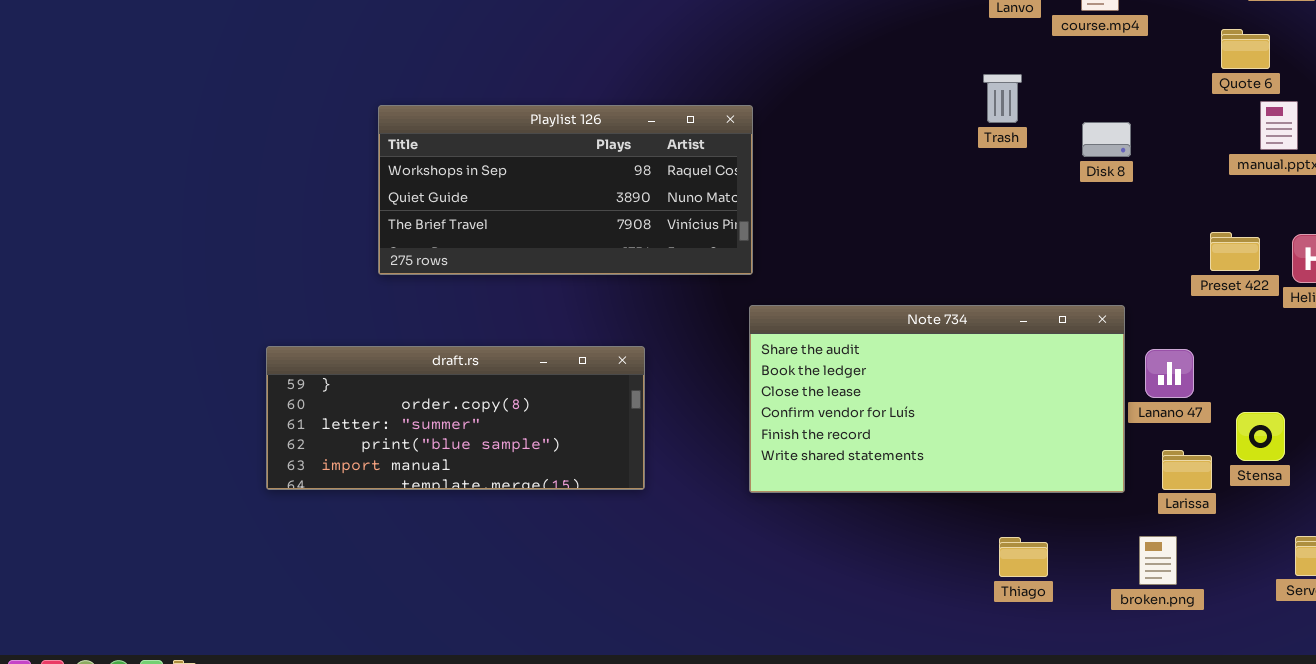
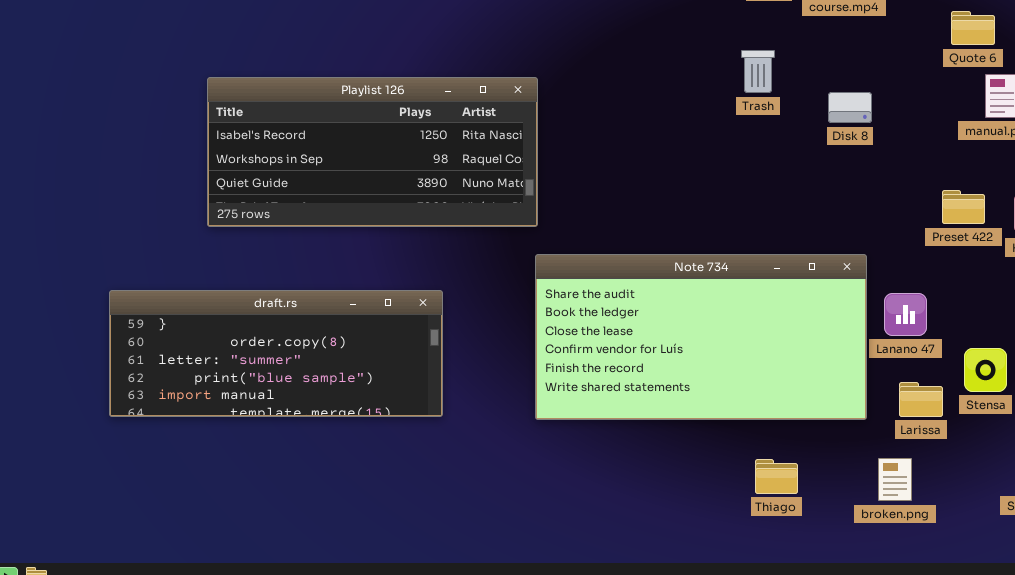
Playlist 126: [378,105,753,275] -> [207,77,538,227], scrolled up 1 row

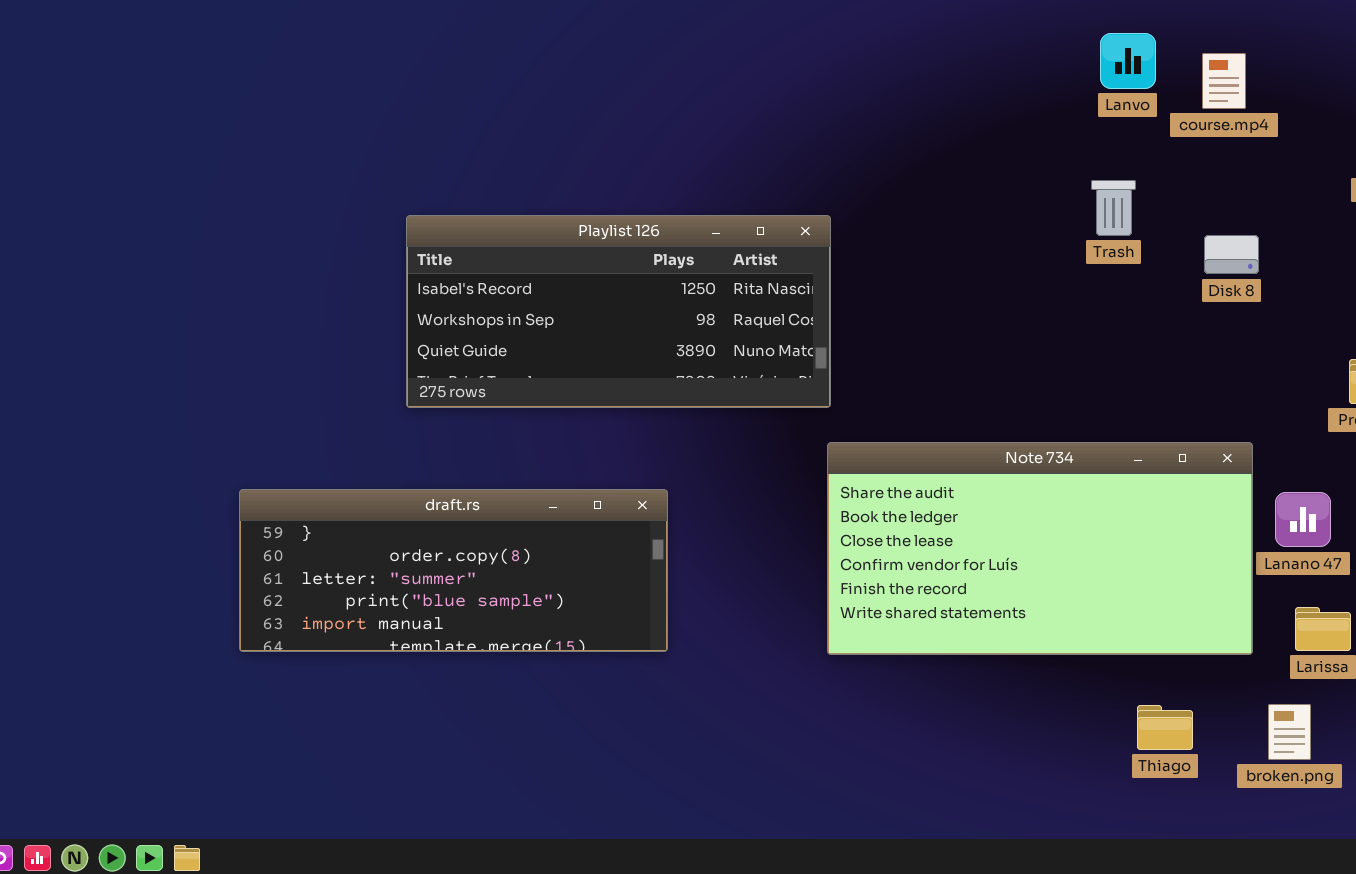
draft.rs: [109,290,443,417] -> [239,489,668,652], moved
Thiago: [755,459,798,494] -> [1137,705,1193,750], moved

